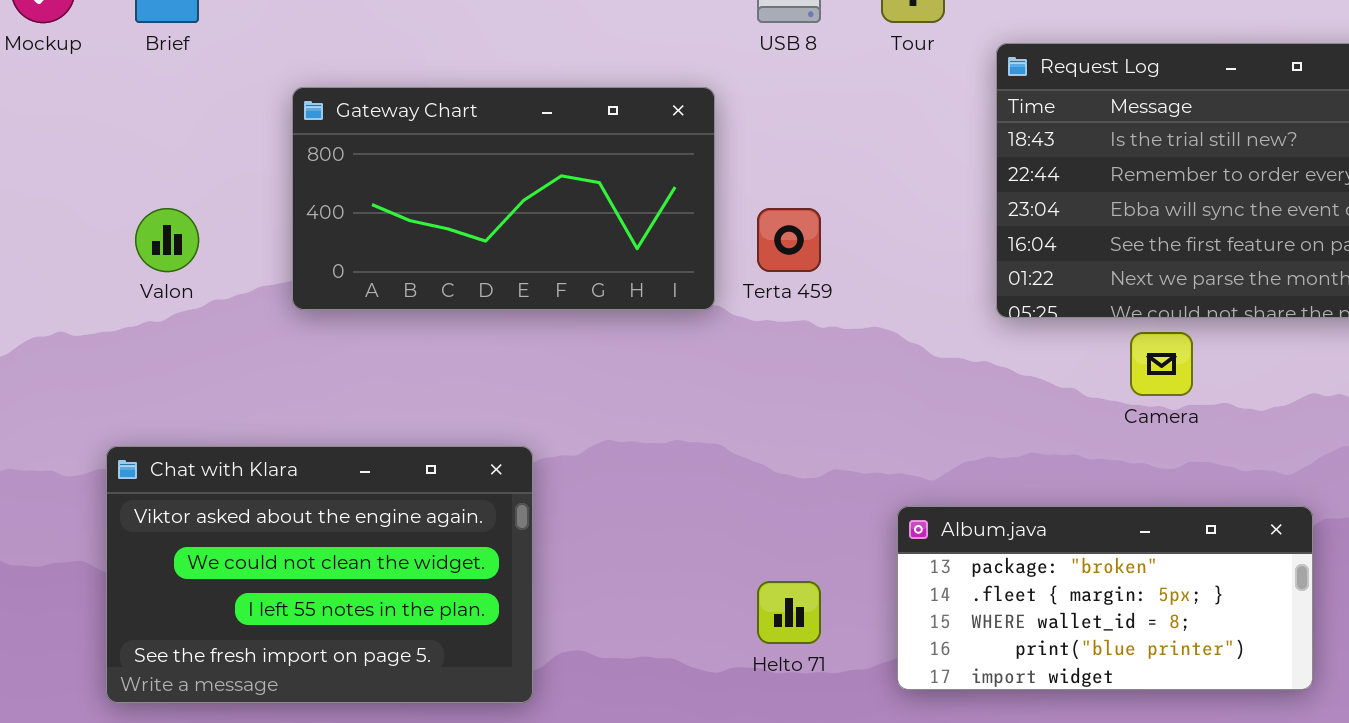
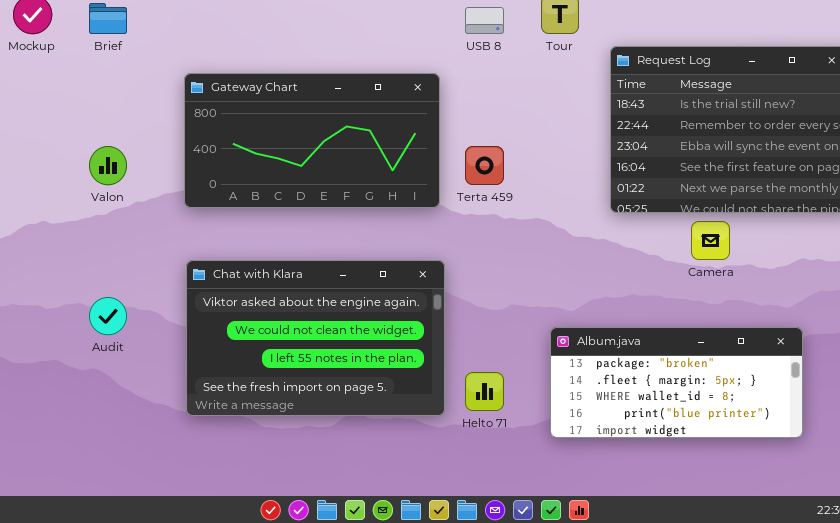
Chat with Klara: [106,446,533,703] -> [186,260,445,416], moved

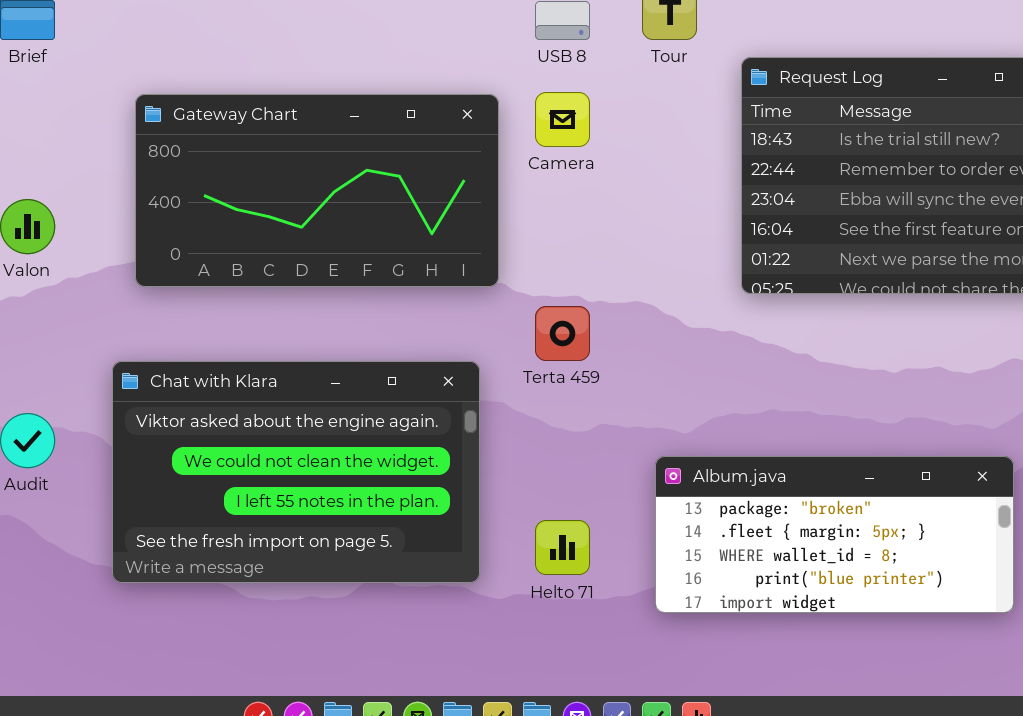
Terta 459: [465,146,504,185] -> [535,306,590,361], moved
Camera: [691,221,730,260] -> [535,92,590,147], moved
Chat with Klara: [186,260,445,416] -> [112,361,480,583], moved

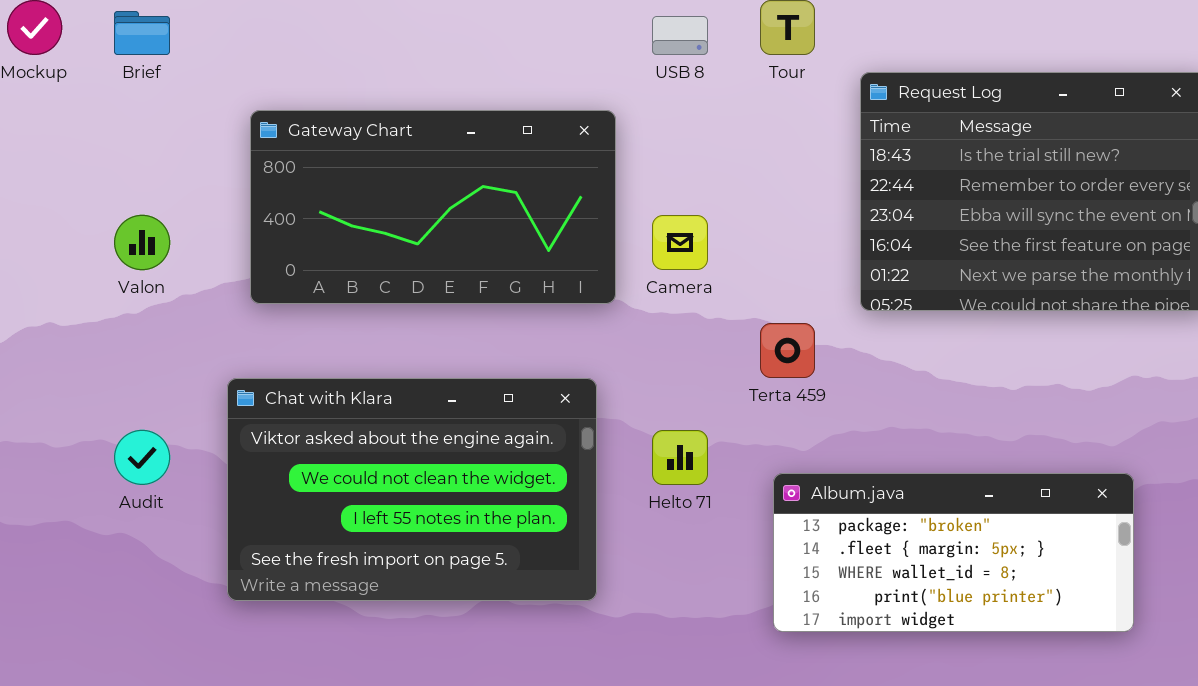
Camera: [535,92,590,147] -> [652,215,708,270], moved
Terta 459: [535,306,590,361] -> [760,323,815,378], moved
Helto 71: [535,520,590,575] -> [652,430,708,485], moved

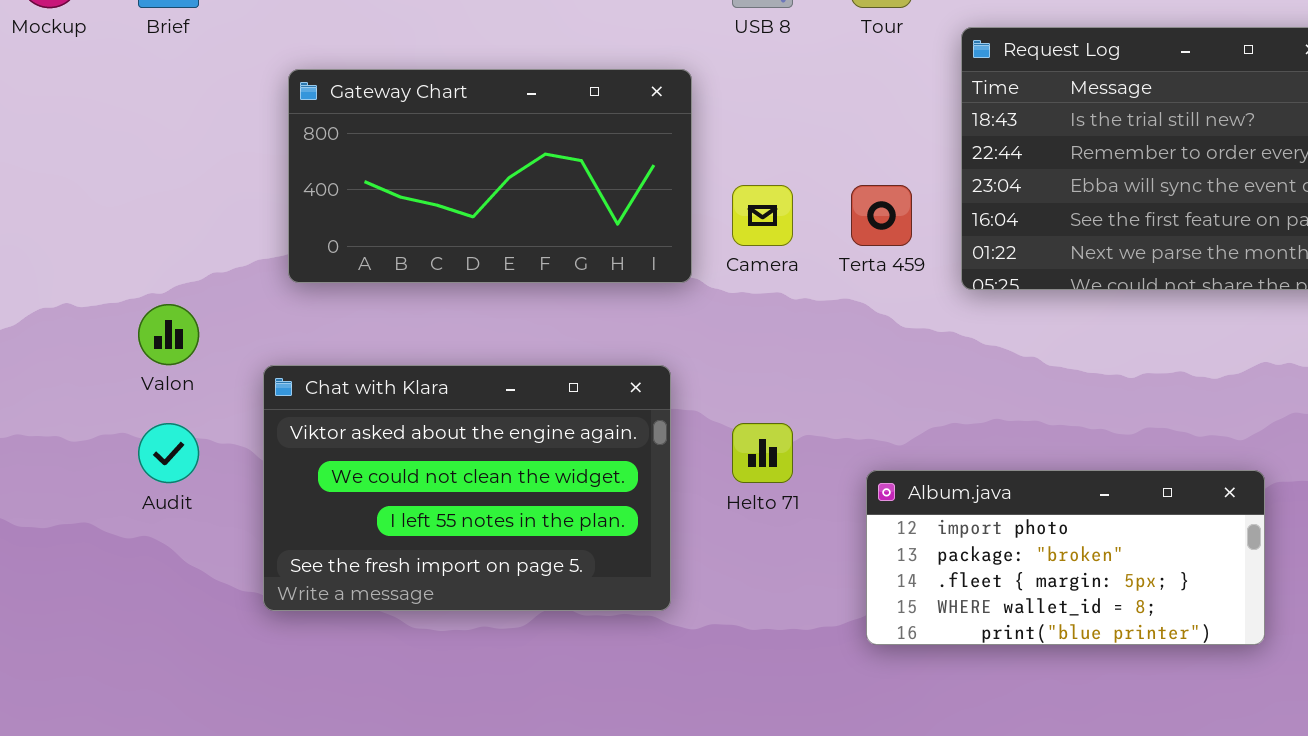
Valon: [114,215,170,270] -> [138,304,199,365], moved
Terta 459: [760,323,815,378] -> [851,185,912,246], moved
Album.java: [773,473,1134,632] -> [866,470,1265,645], scrolled up 1 row

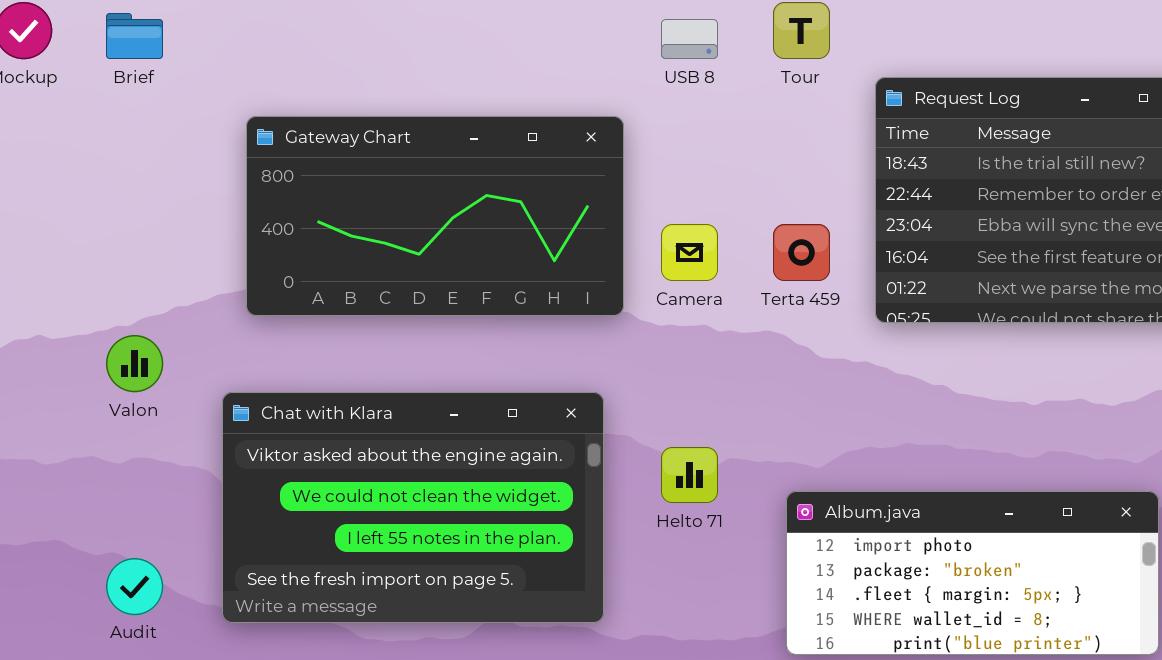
Audit: [138,423,199,483] -> [106,558,163,615], moved

